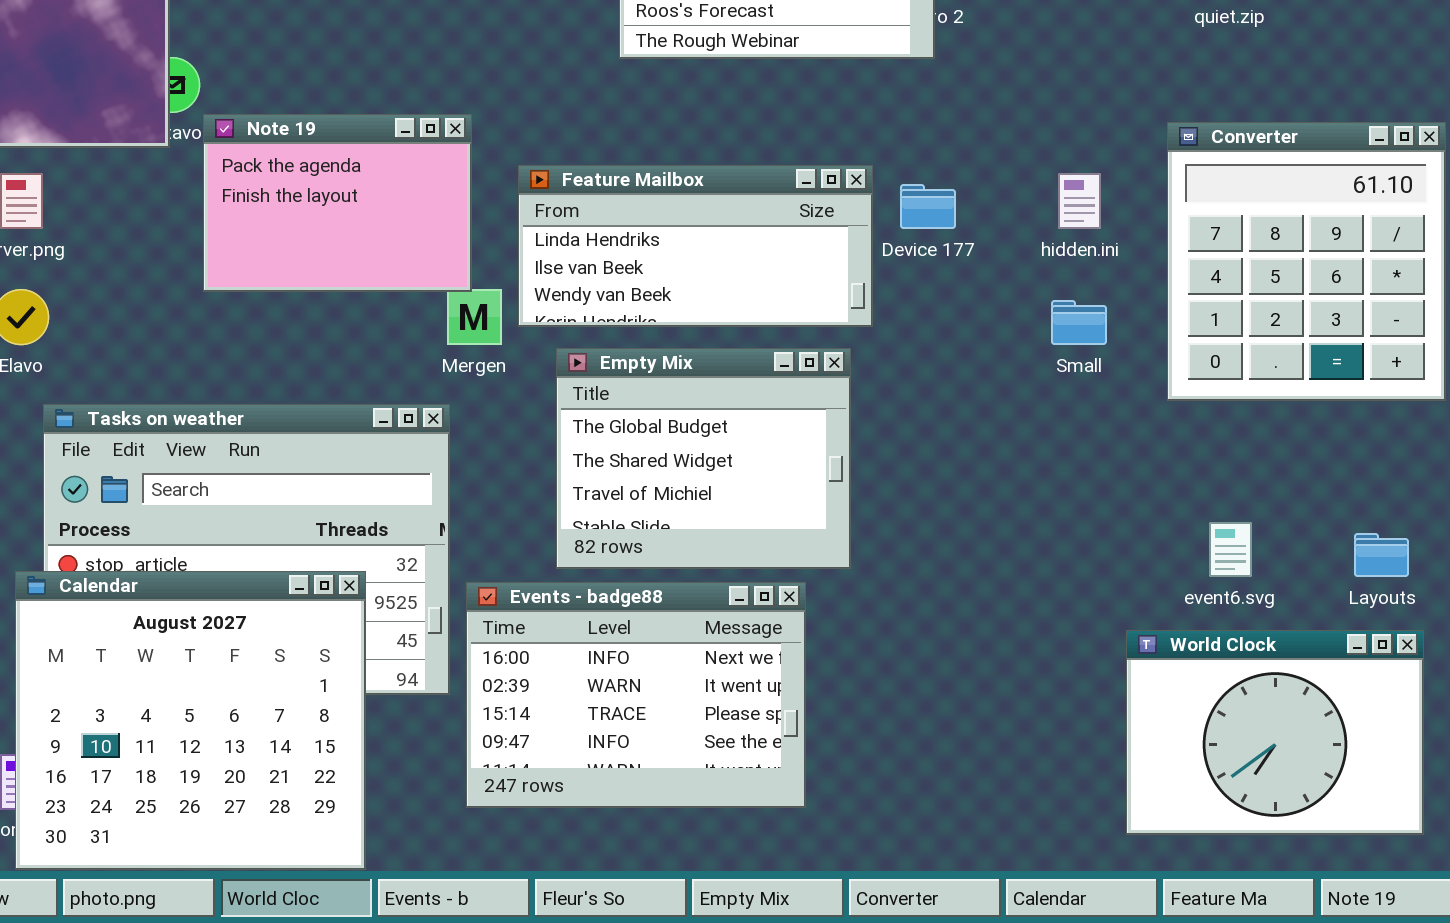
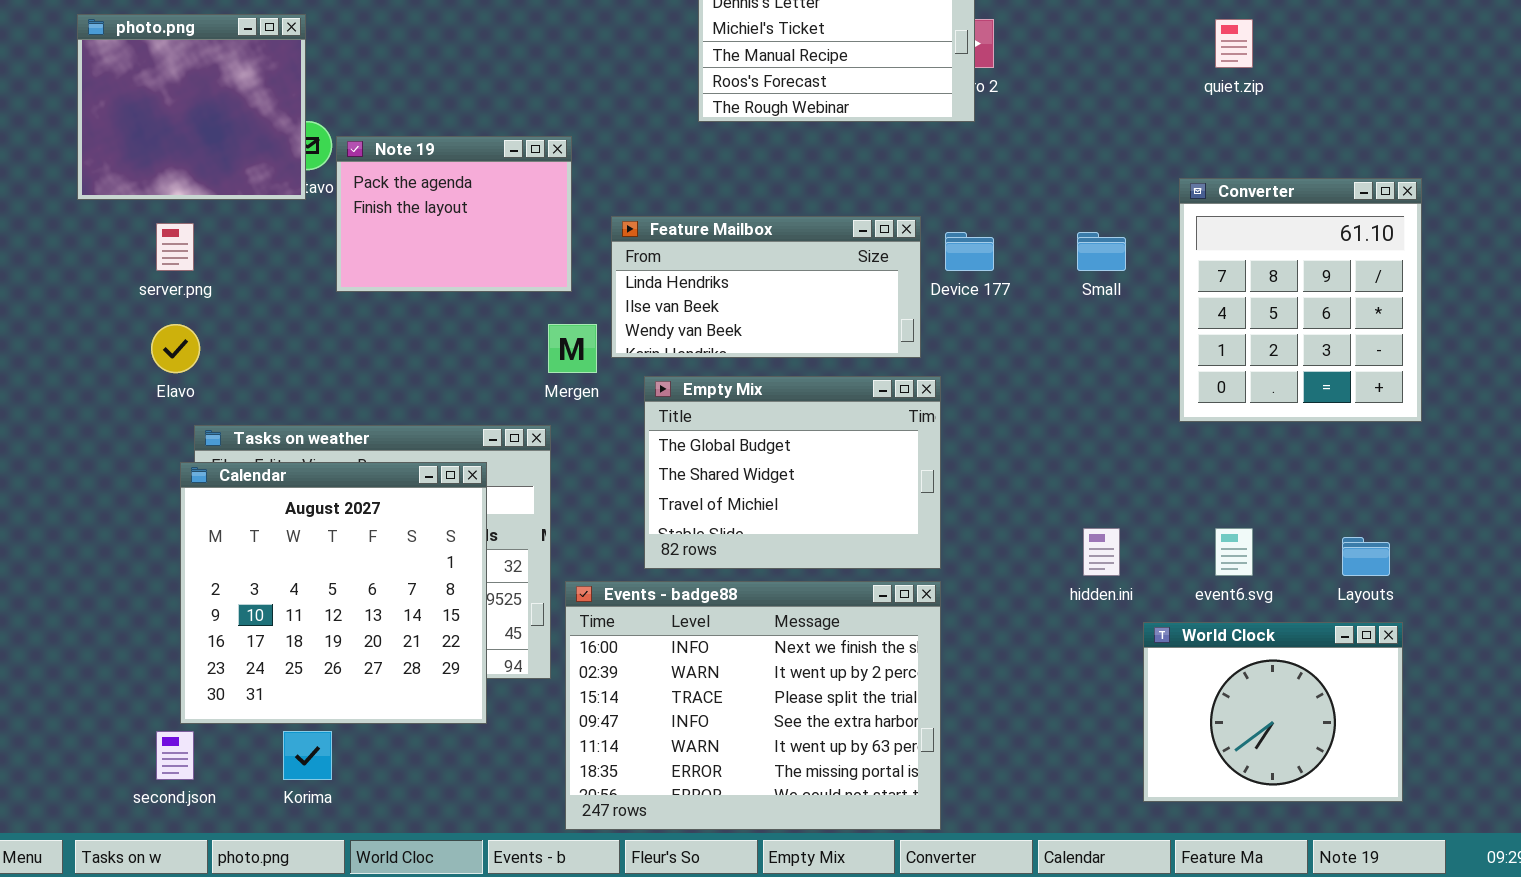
Note 19: [203,114,472,292] -> [336,136,572,292], moved
hidden.ini: [1058,173,1101,229] -> [1083,528,1120,576], moved
Small: [1051,300,1107,345] -> [1077,232,1126,271], moved
Empty Mix: [556,348,851,569] -> [644,376,941,569], resized
Calendar: [15,571,366,870] -> [180,462,487,724], moved
Events - badge88: [466,582,806,808] -> [565,581,941,830], resized

